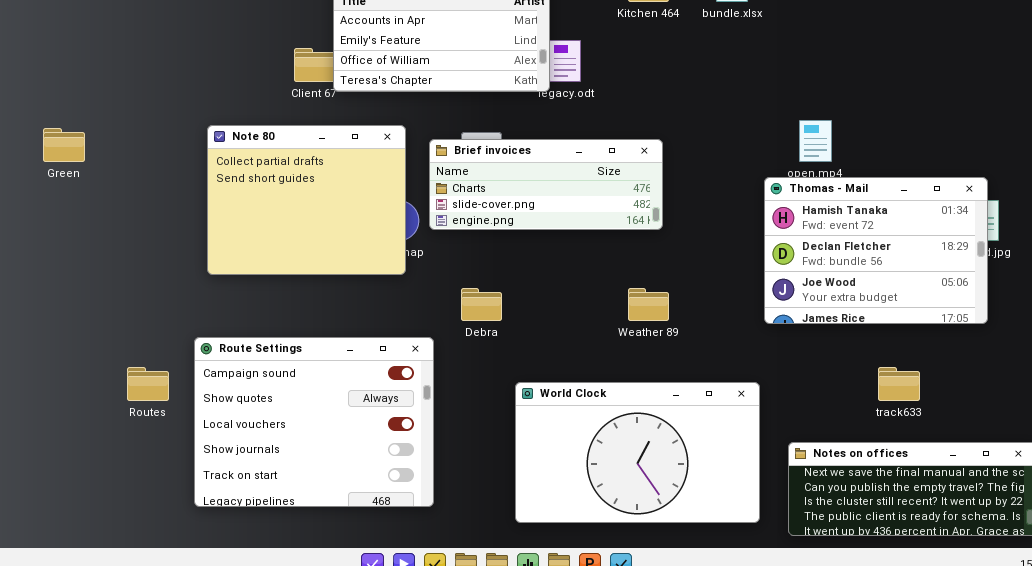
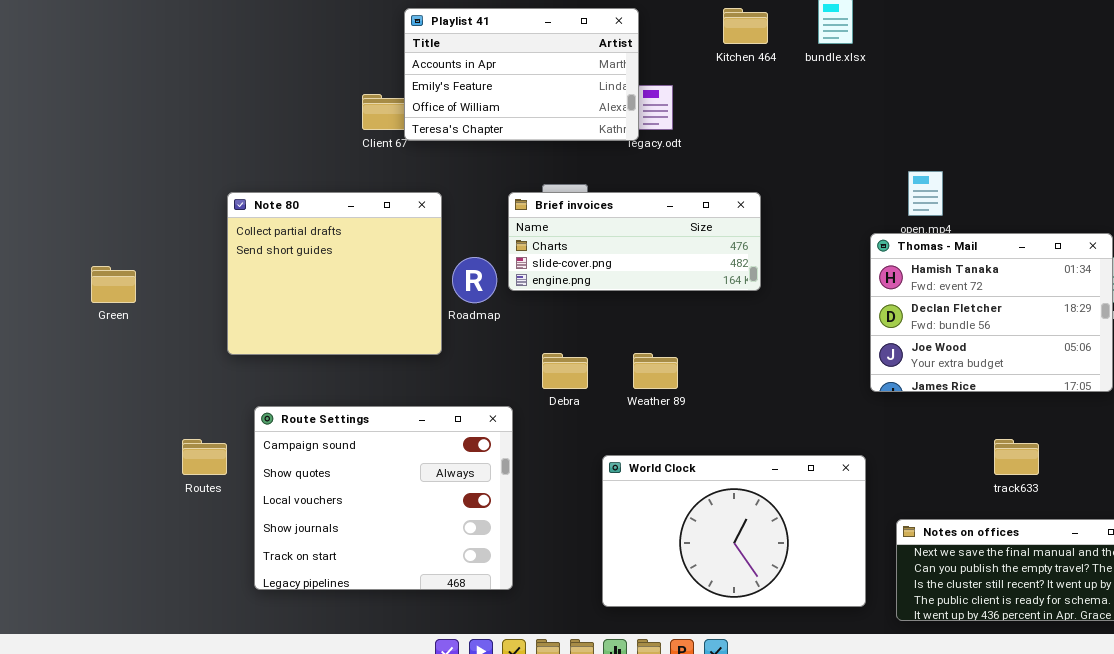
Note 80: [207,125,406,275] -> [227,192,442,355], moved
Green: [43,128,85,162] -> [91,266,136,303], moved
Weather 89: [628,288,669,321] -> [633,353,678,389], moved

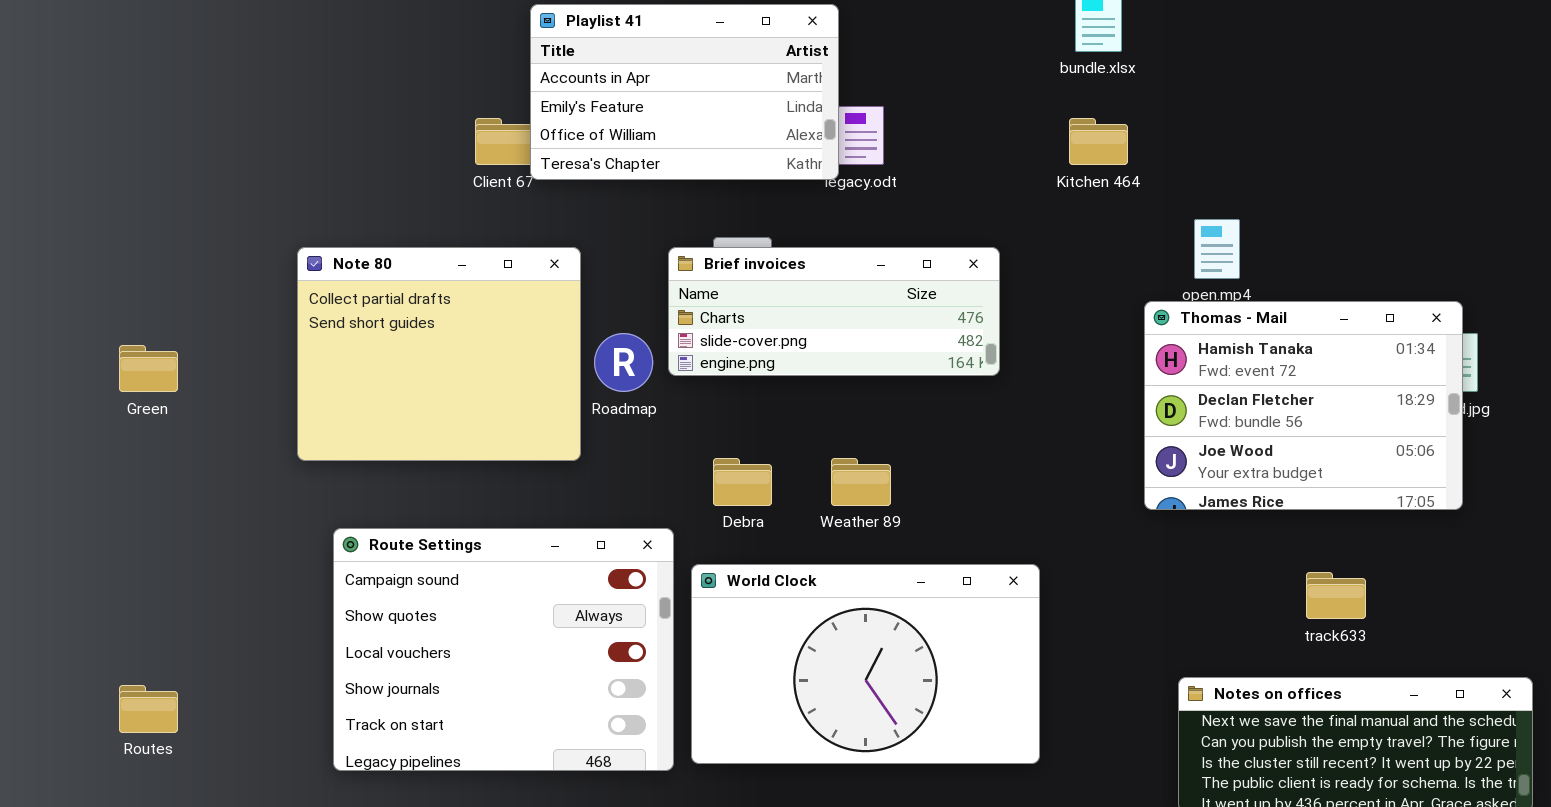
Kitchen 464: [723,8,768,44] -> [1069,118,1128,165], moved
Routes: [182,439,227,475] -> [119,685,178,733], moved
World Clock: [602,455,866,607] -> [691,564,1040,764], moved

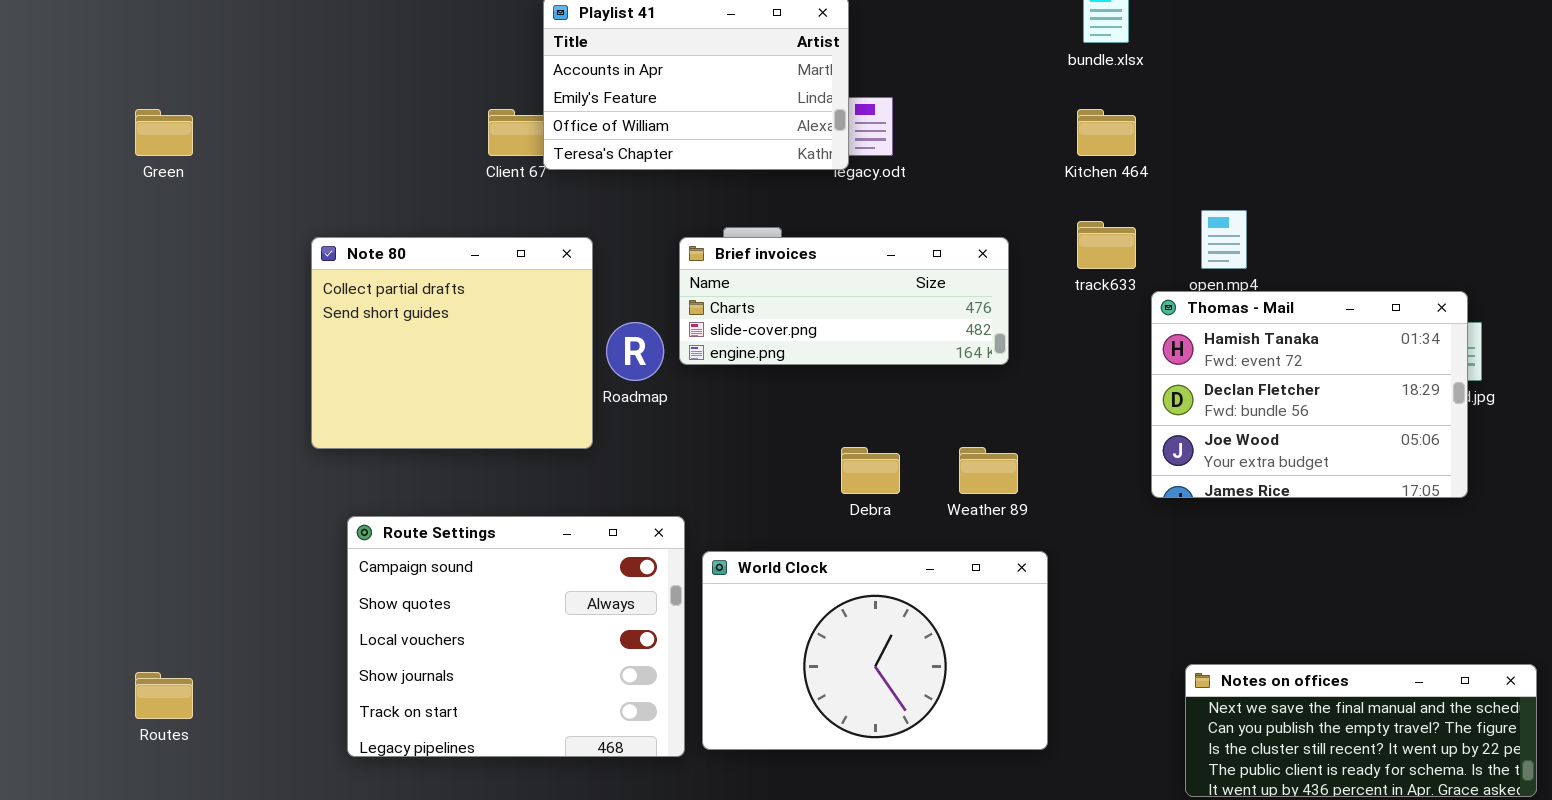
Green: [119,345,178,392] -> [135,109,193,156], moved
Debra: [713,458,772,506] -> [841,447,900,494], moved
Weather 89: [831,458,891,506] -> [959,447,1018,494], moved
track633: [1306,572,1366,619] -> [1077,221,1136,269], moved

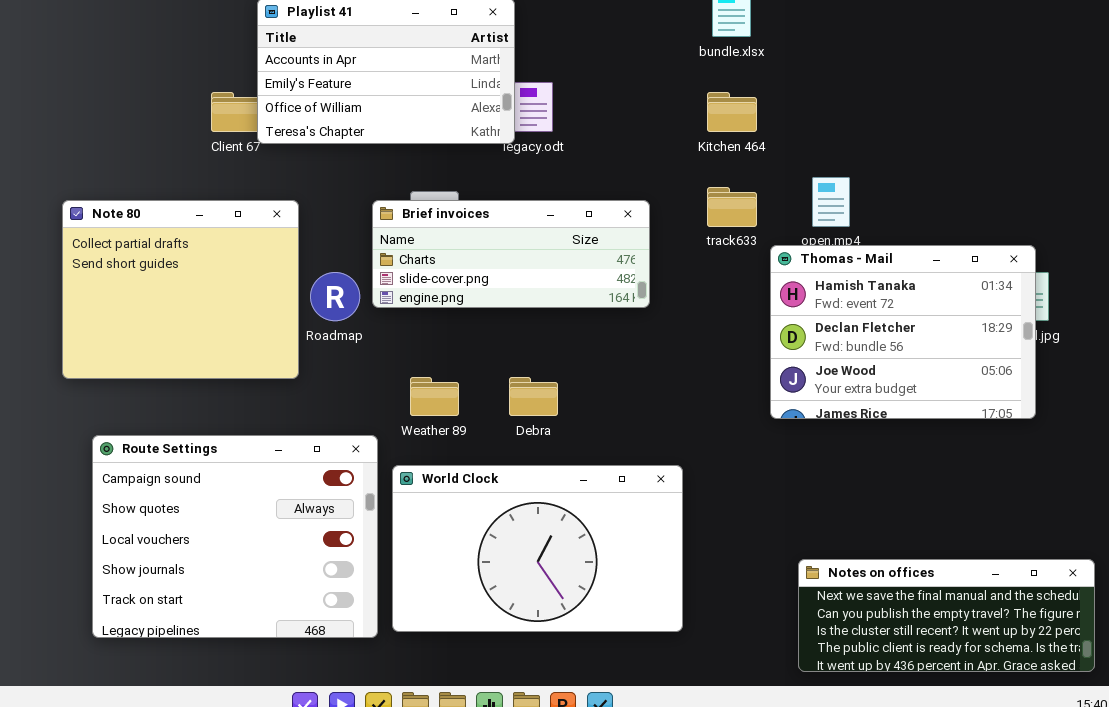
Weather 89: [959,447,1018,494] -> [410,377,459,416], moved

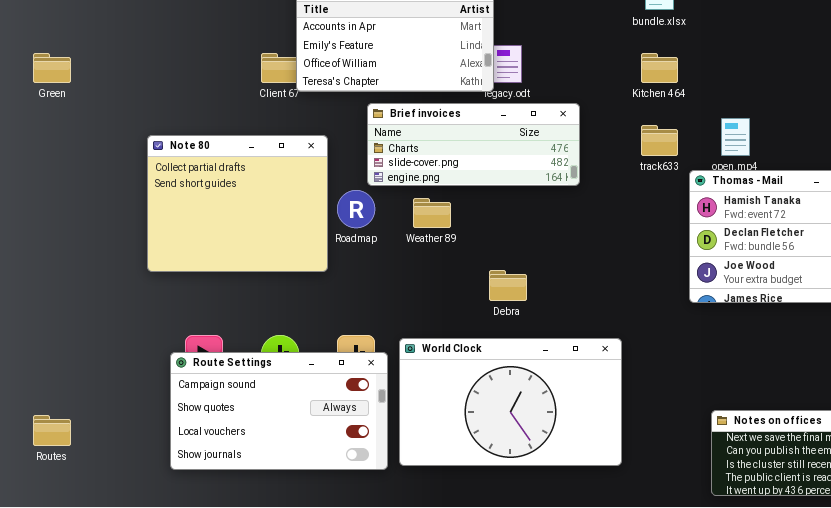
Brief invoices: [372,200,650,308] -> [367,103,580,186], moved
Weather 89: [410,377,459,416] -> [413,198,451,228], moved
Route Settings: [92,435,378,638] -> [170,352,388,470], resized

